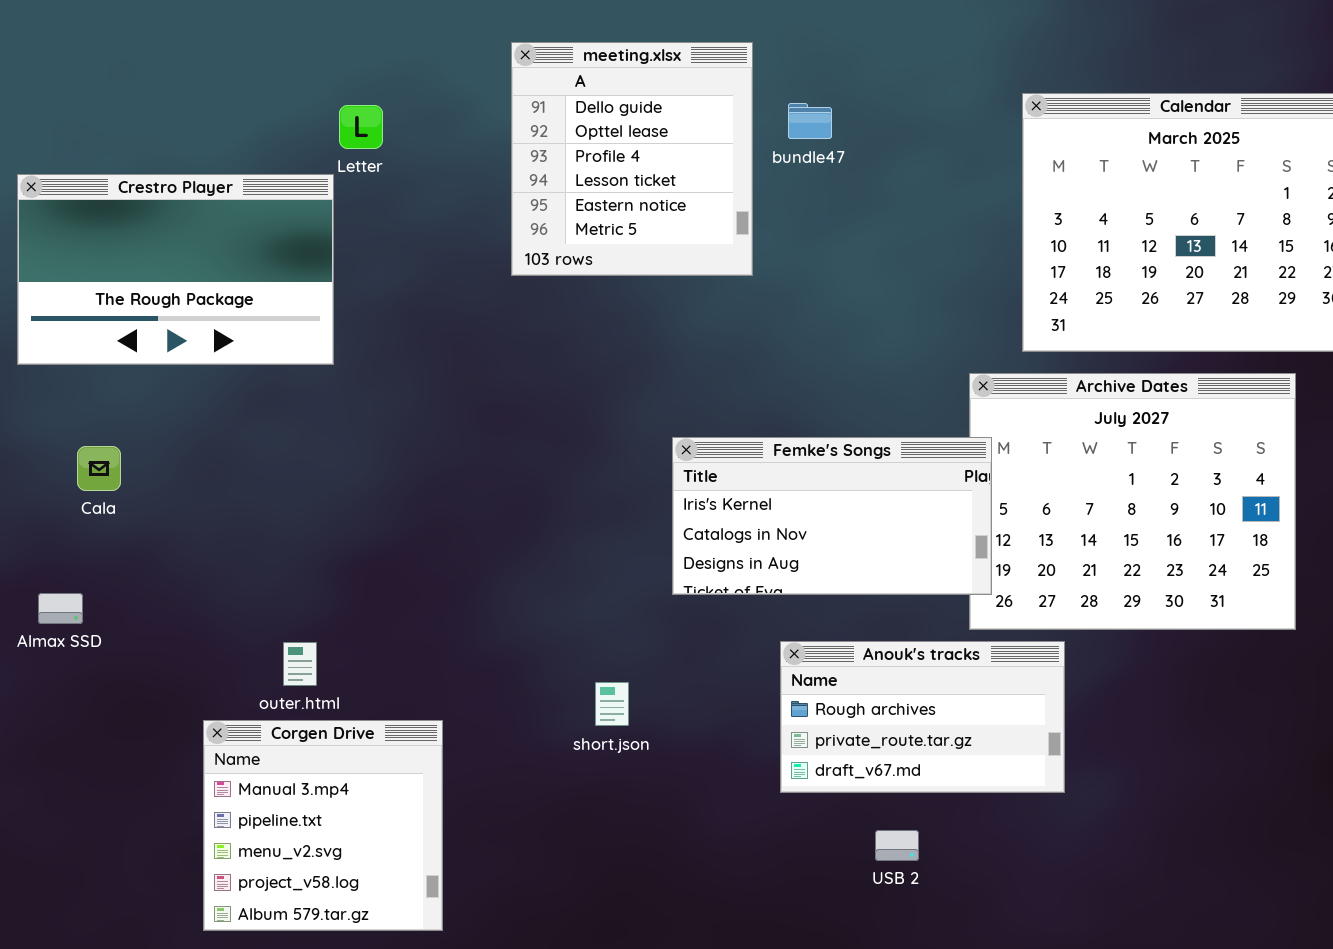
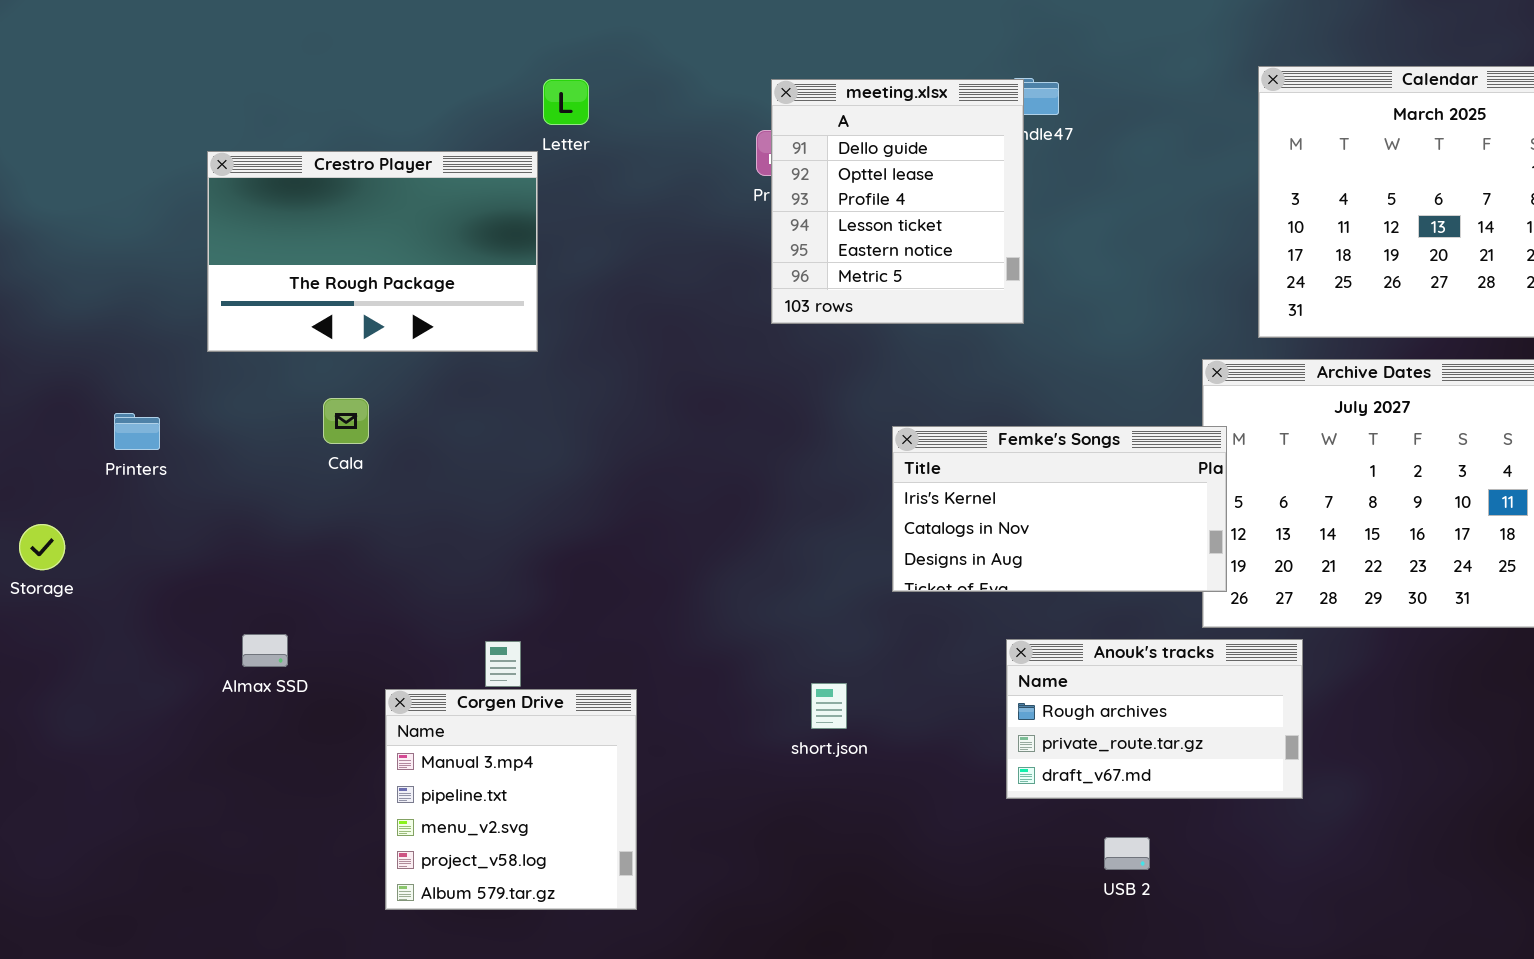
meeting.xlsx: [511,42,753,276] -> [771,79,1024,324], moved
Cala: [77,446,121,491] -> [323,398,369,444], moved
Almax SSD: [38,593,83,624] -> [242,634,288,667], moved
Corgen Drive: [203,720,443,931] -> [385,689,637,910], moved

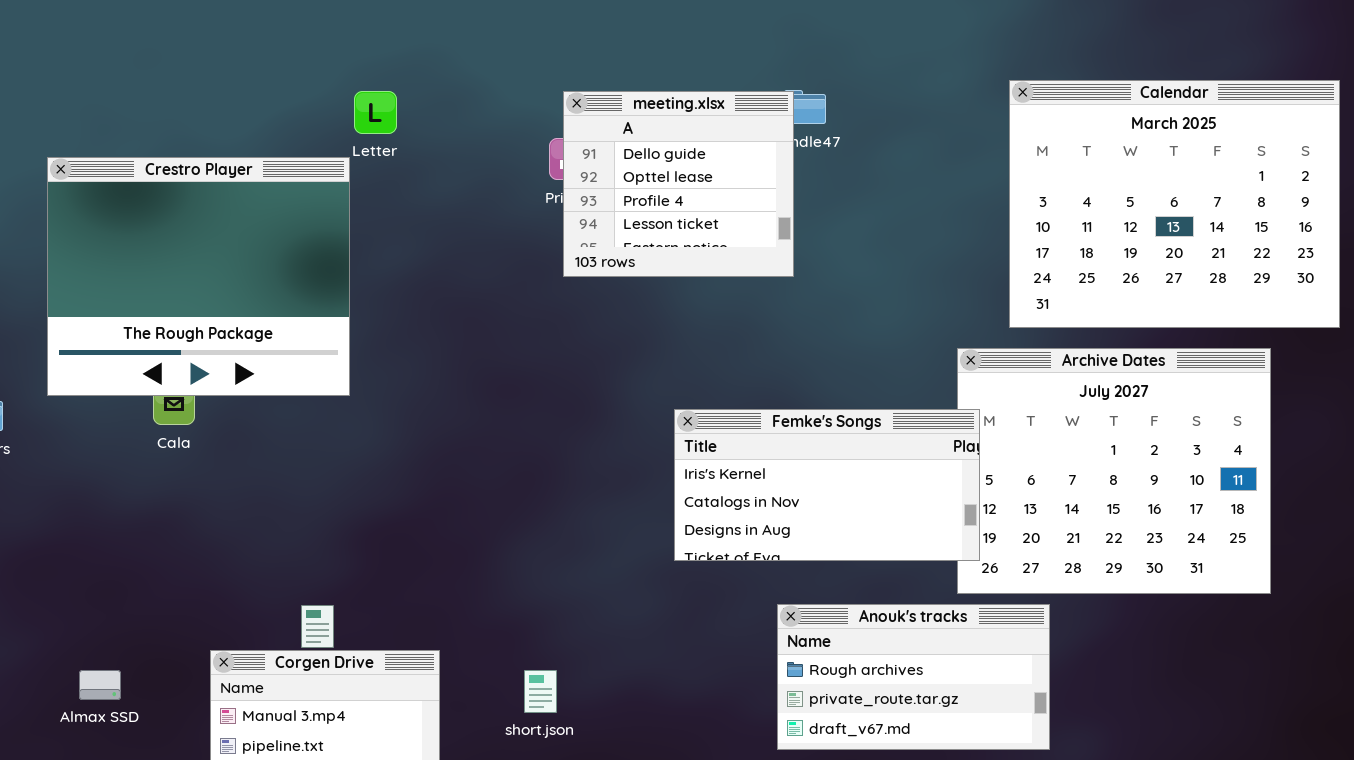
meeting.xlsx: [771,79,1024,324] -> [563,91,794,277], resized
Crestro Player: [207,151,538,352] -> [47,157,350,396], resized
Almax SSD: [242,634,288,667] -> [79,670,121,700], moved
short.json: [811,683,847,729] -> [524,670,557,713], moved

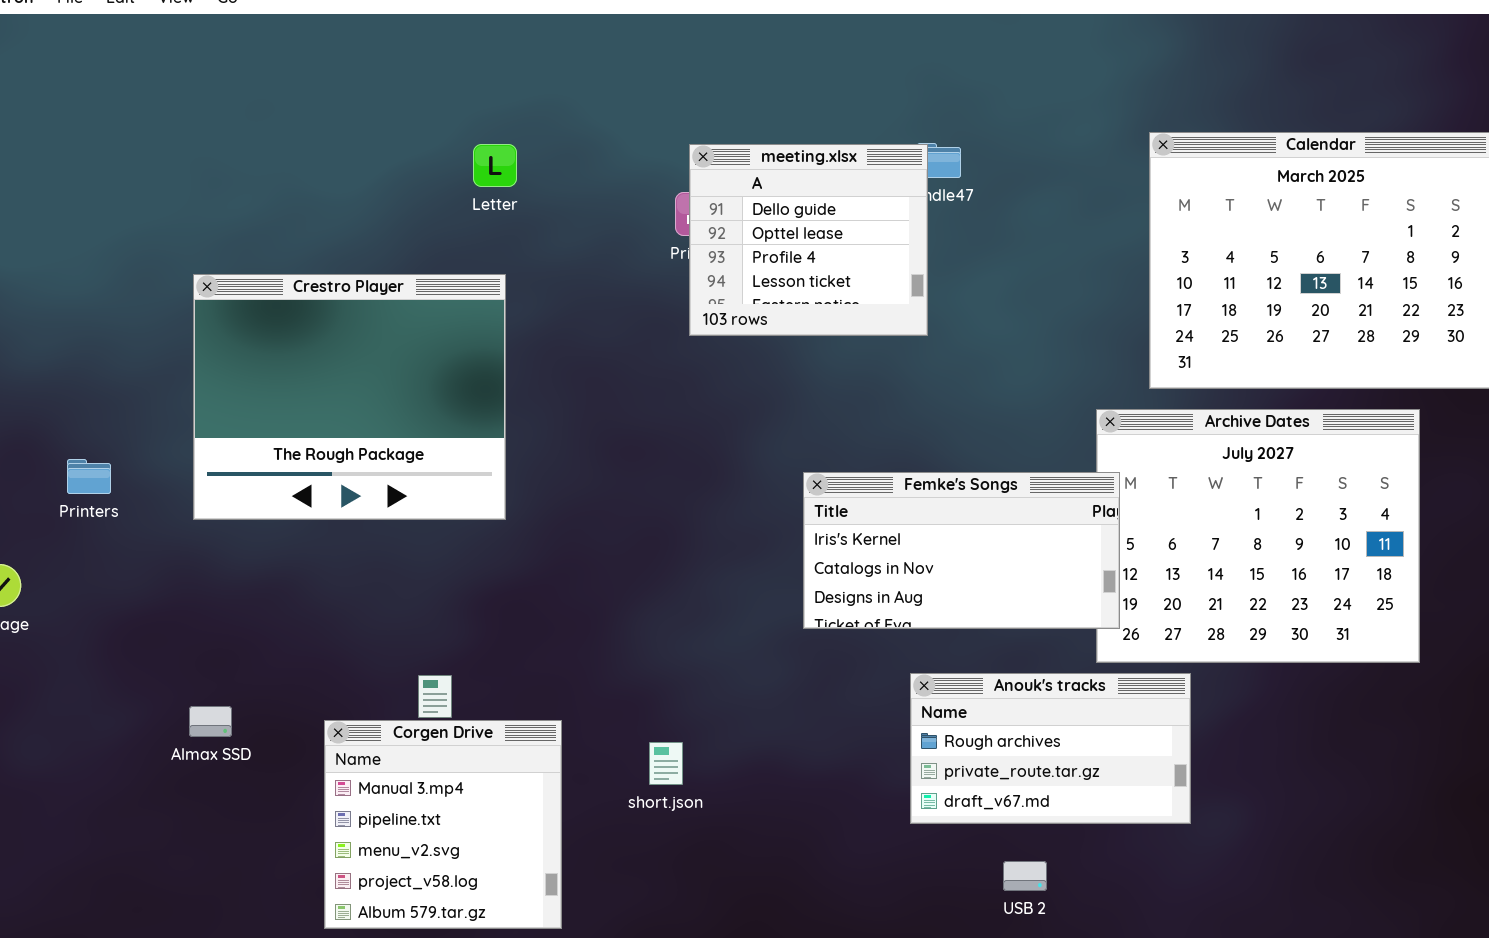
Crestro Player: [47,157,350,396] -> [193,274,506,520], moved
Almax SSD: [79,670,121,700] -> [189,706,232,737], moved

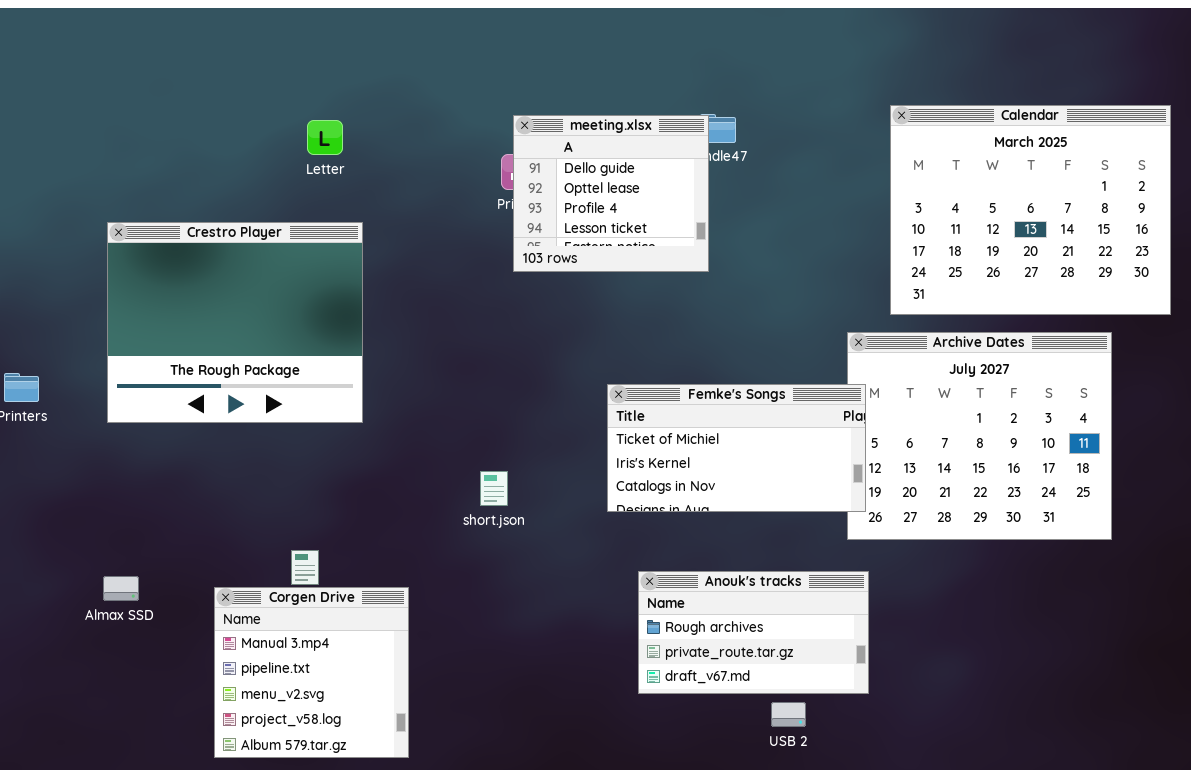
Letter: [473,144,517,187] -> [307,120,343,155], moved
Femke's Songs: [803,472,1120,629] -> [607,384,866,512], scrolled up 1 row
Anouk's tracks: [910,673,1191,824] -> [638,571,869,694], moved
short.json: [649,742,683,785] -> [480,471,508,506], moved

